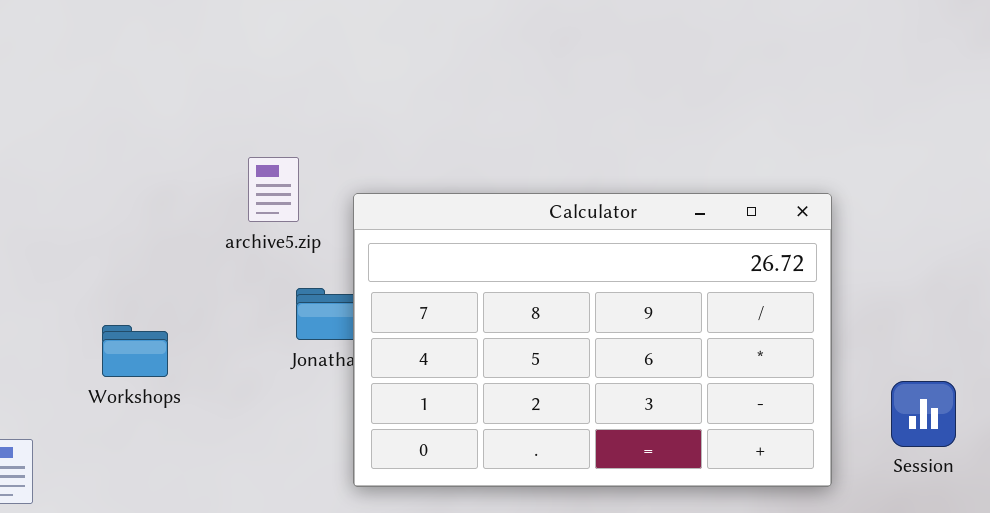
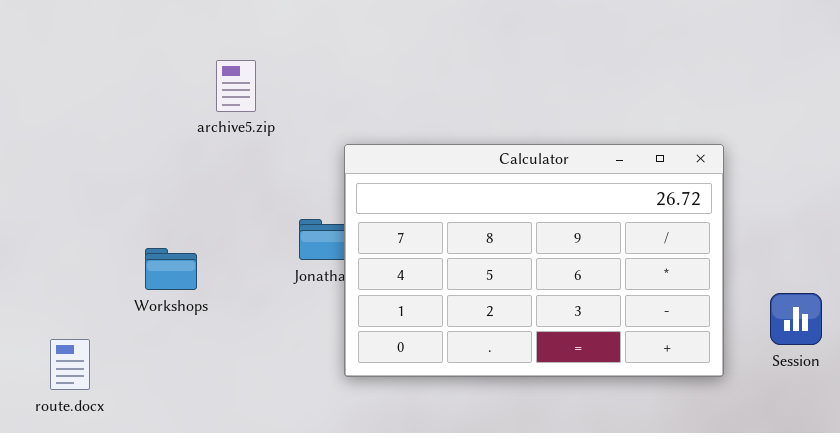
archive5.zip: [248,157,299,222] -> [216,60,256,112], moved

